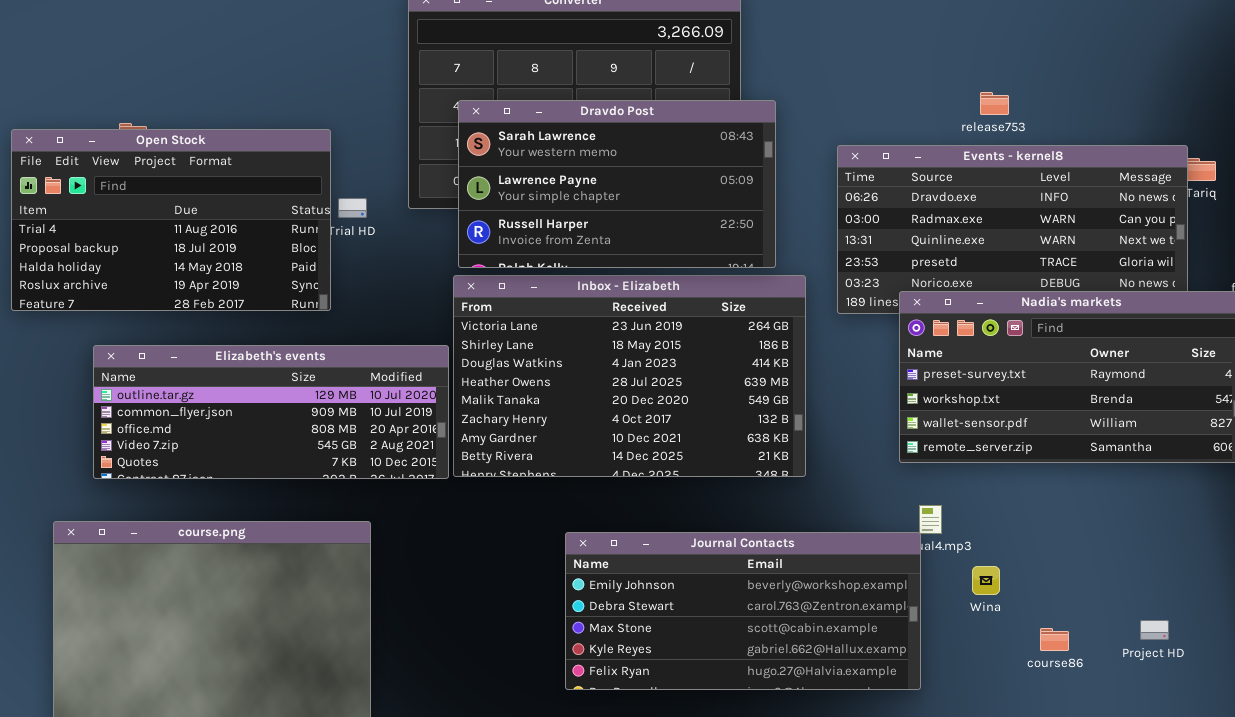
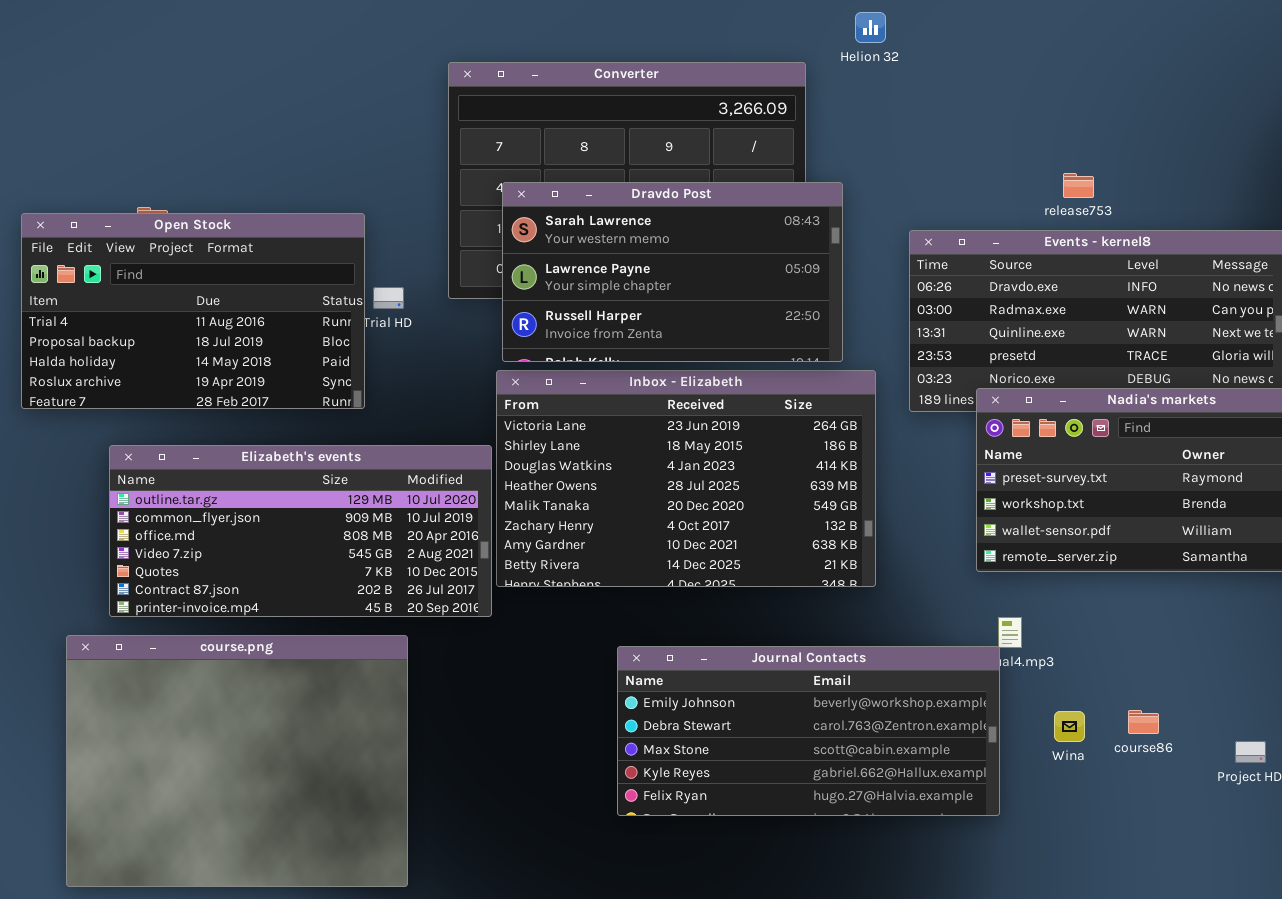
Elizabeth's events: [93,345,449,479] -> [109,445,492,617], resized
Wina: [972,566,1000,595] -> [1054,711,1085,742], moved
course86: [1040,628,1069,651] -> [1128,710,1159,734], moved

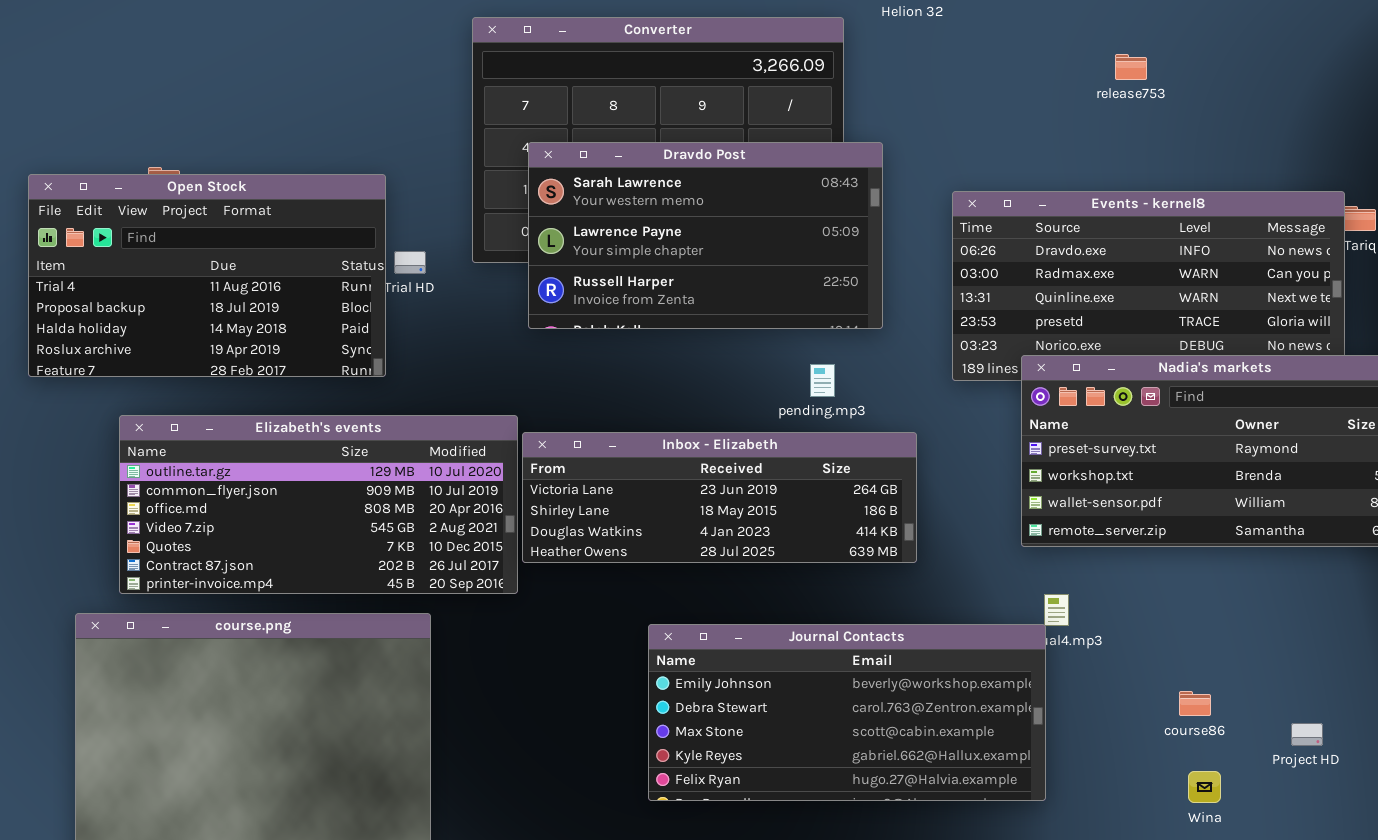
release753: [1063,173,1094,198] -> [1115,54,1147,80], moved
Inbox - Elizabeth: [496,370,876,587] -> [522,432,917,563], resized
Wina: [1054,711,1085,742] -> [1188,771,1221,803], moved

